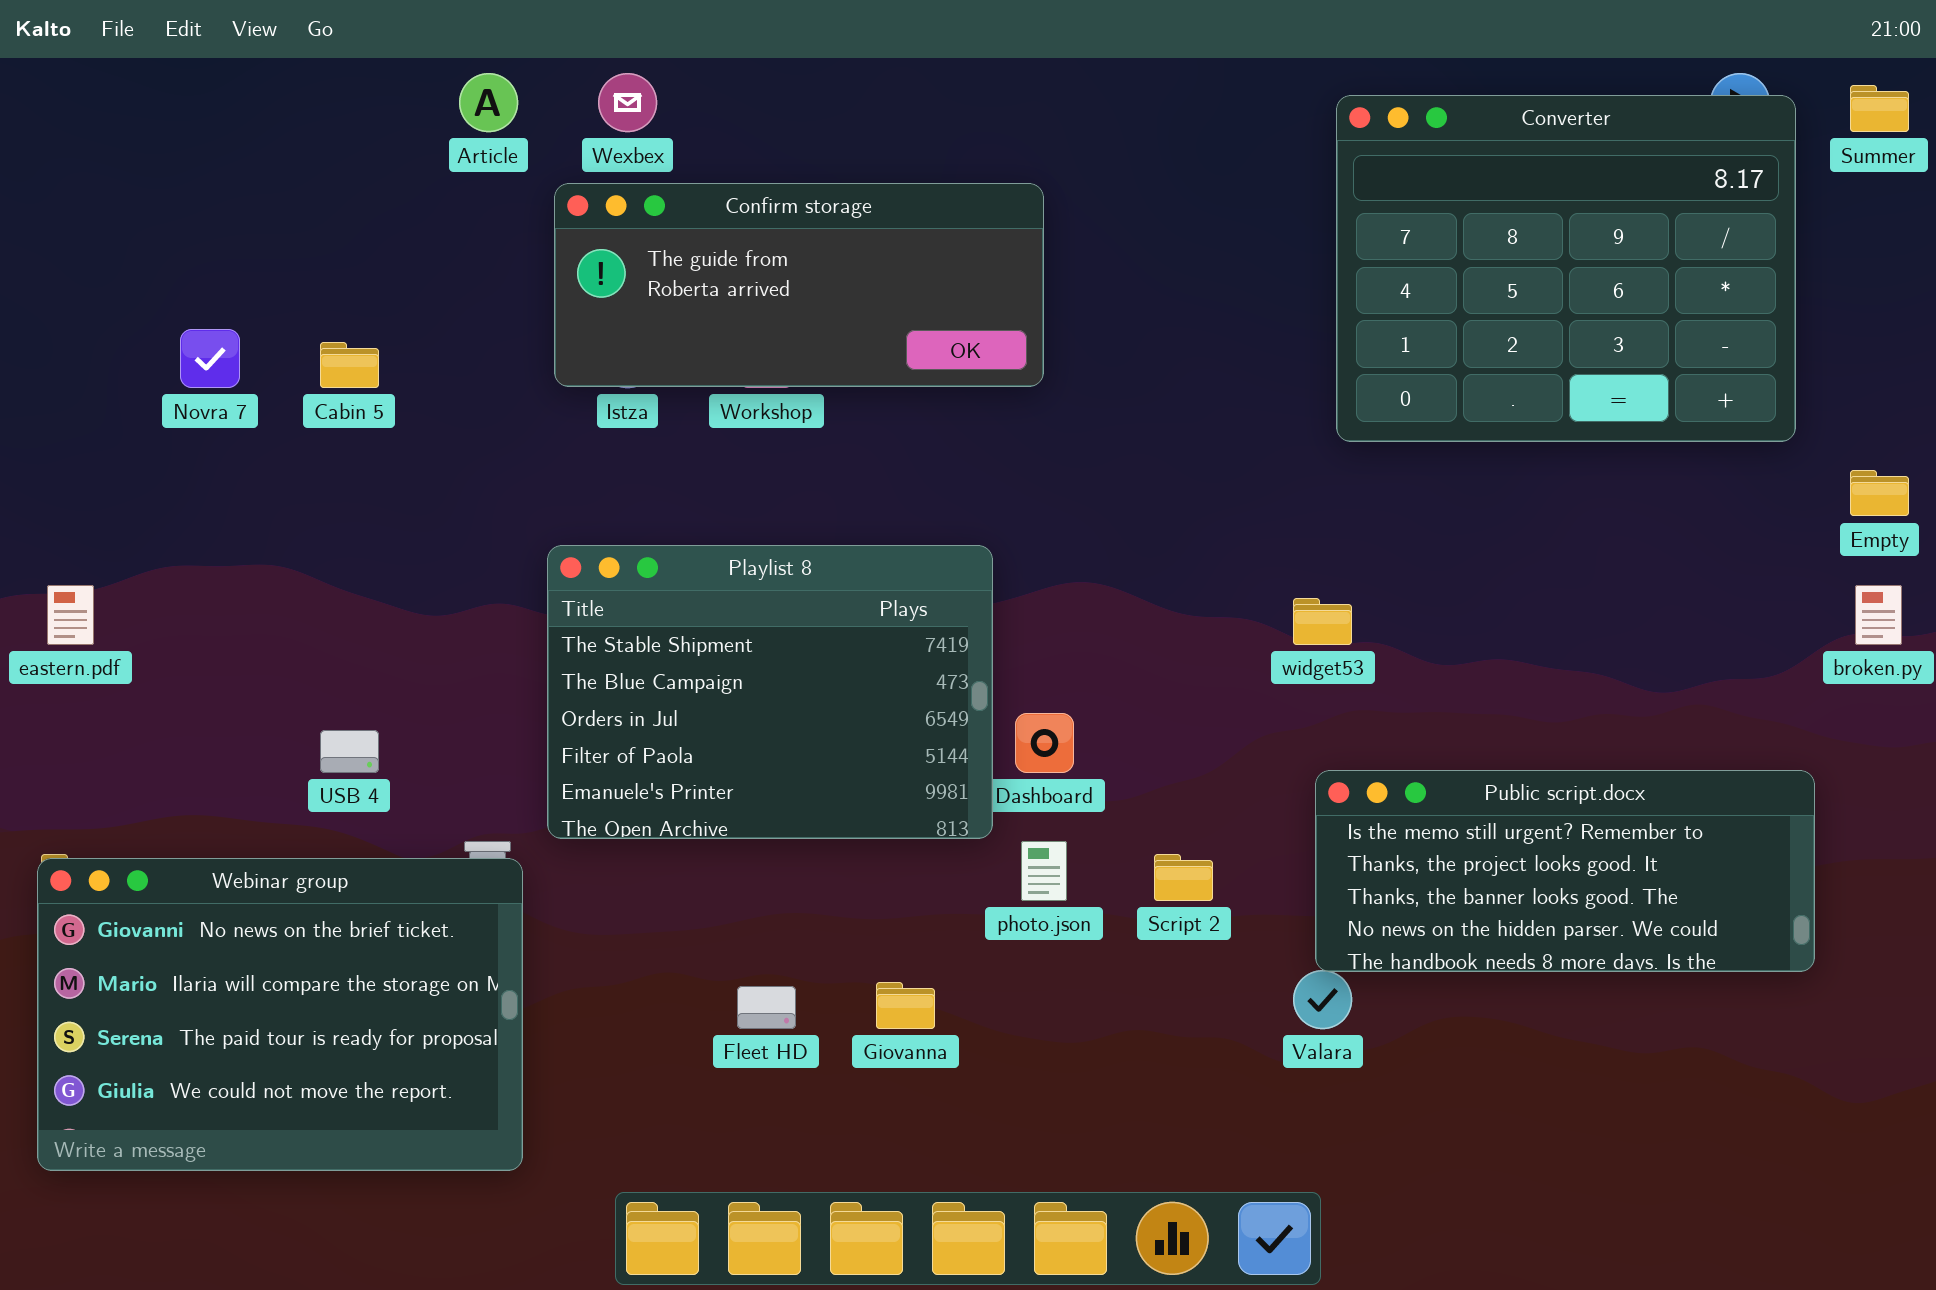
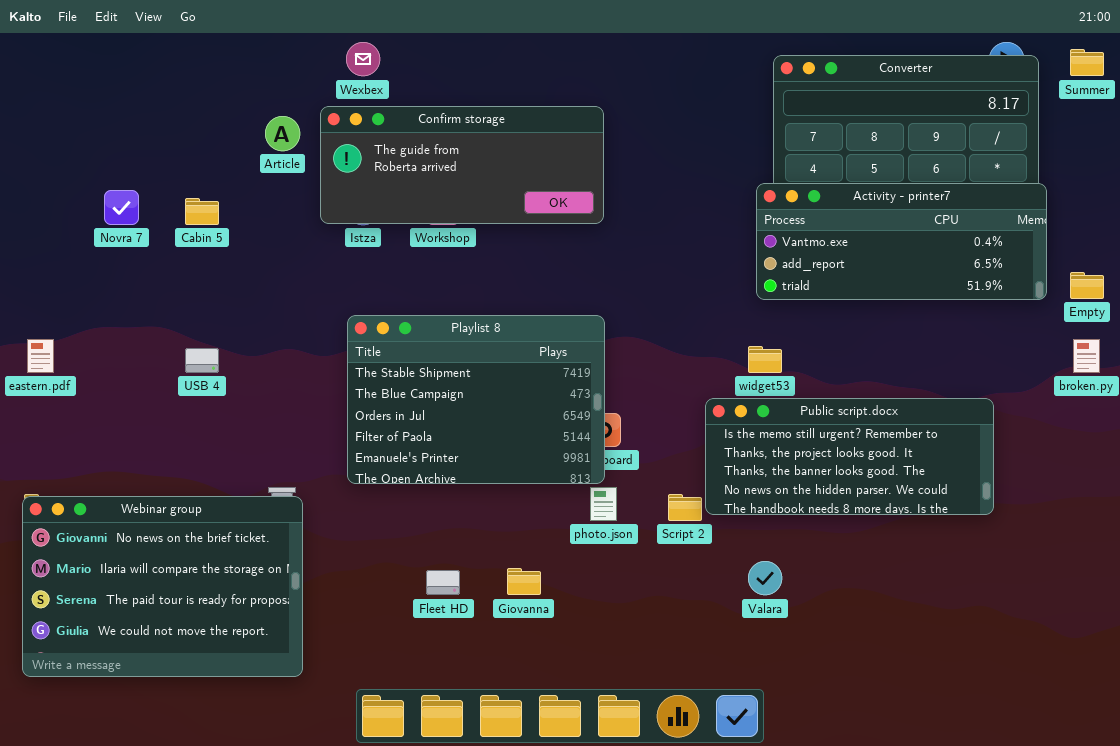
Article: [459,73,518,132] -> [265,116,300,151], moved
Activity - printer7: none -> [756,183,1047,300], opened
Playlist 8: [547,545,993,839] -> [347,315,605,484], moved
USB 4: [320,730,379,773] -> [185,348,219,373], moved
Public script.docx: [1315,770,1815,972] -> [705,398,994,515], moved

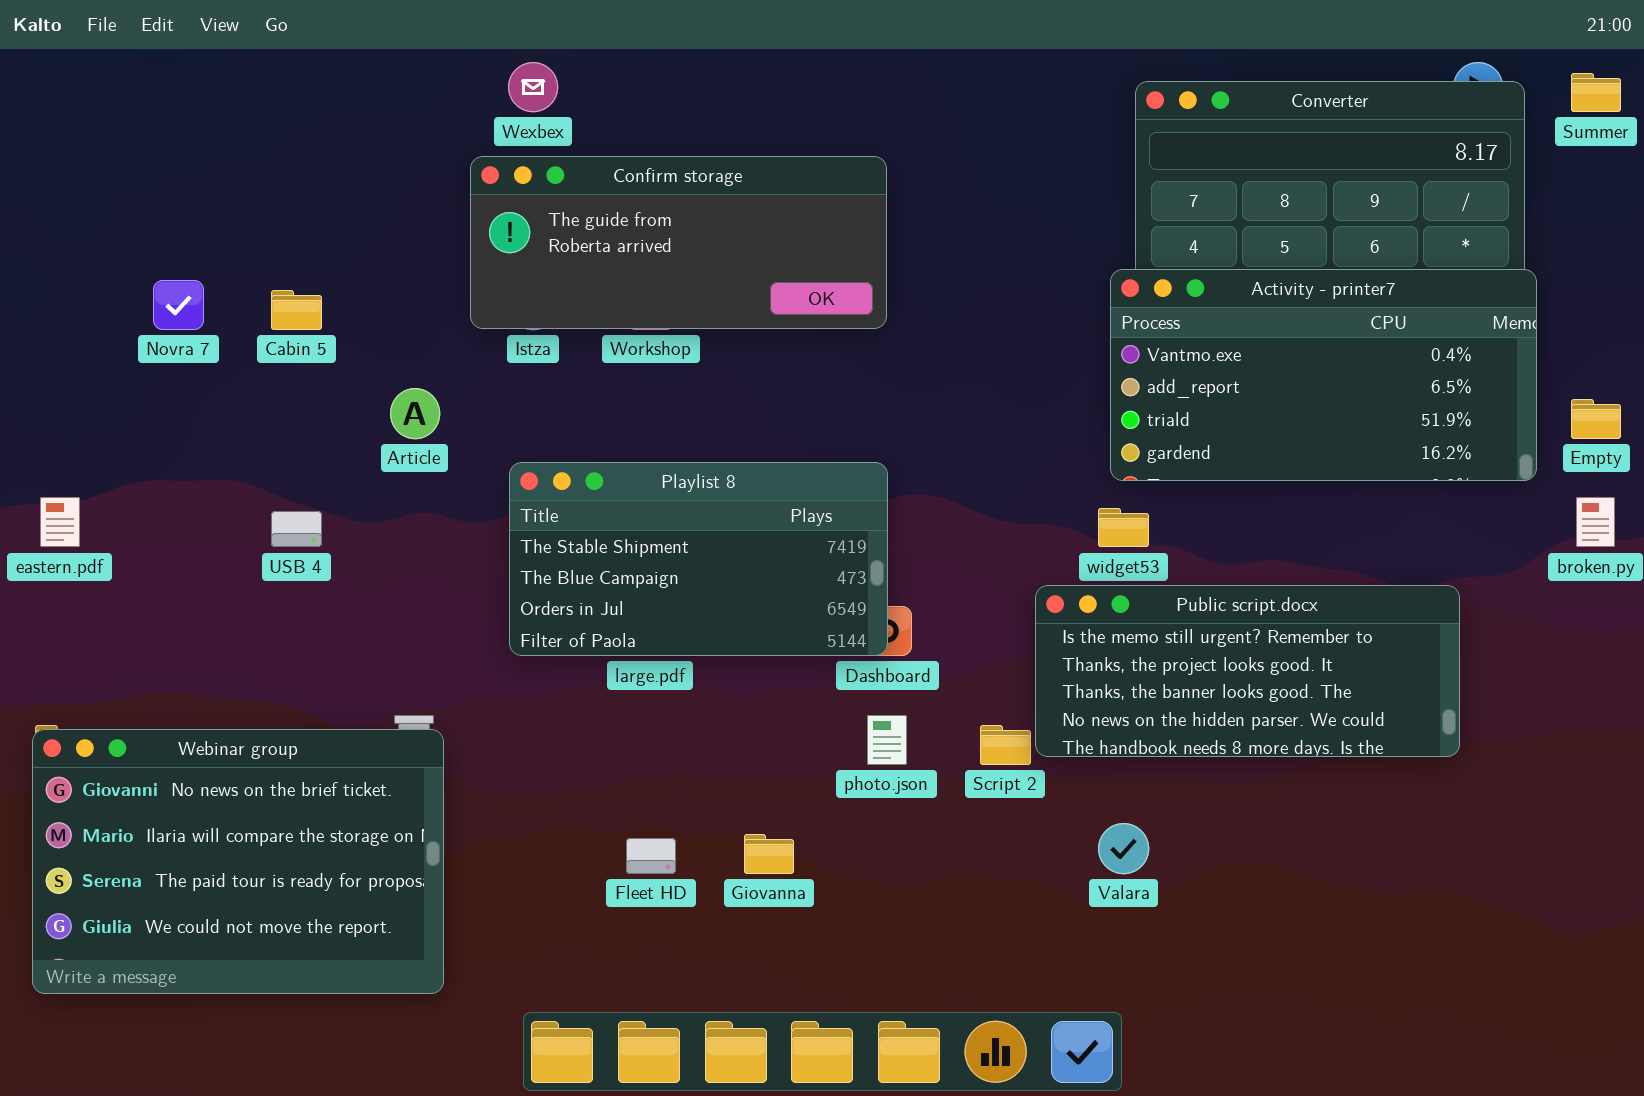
Article: [265,116,300,151] -> [390,388,440,439], moved
Activity - printer7: [756,183,1047,300] -> [1110,269,1537,481], resized
Playlist 8: [347,315,605,484] -> [509,462,888,656], resized

